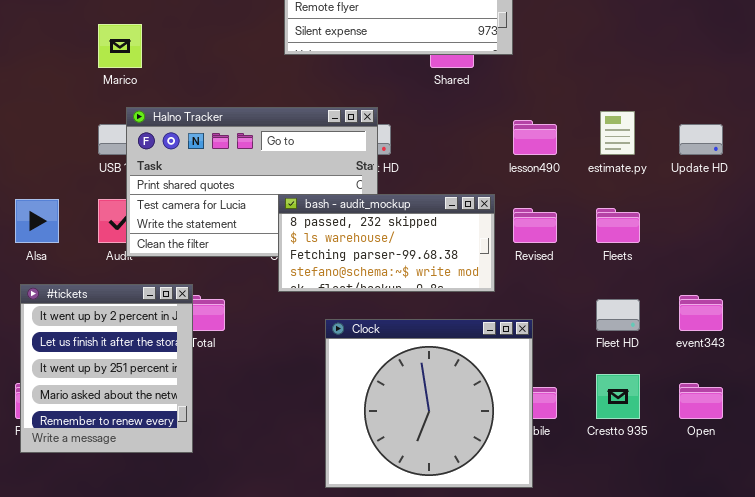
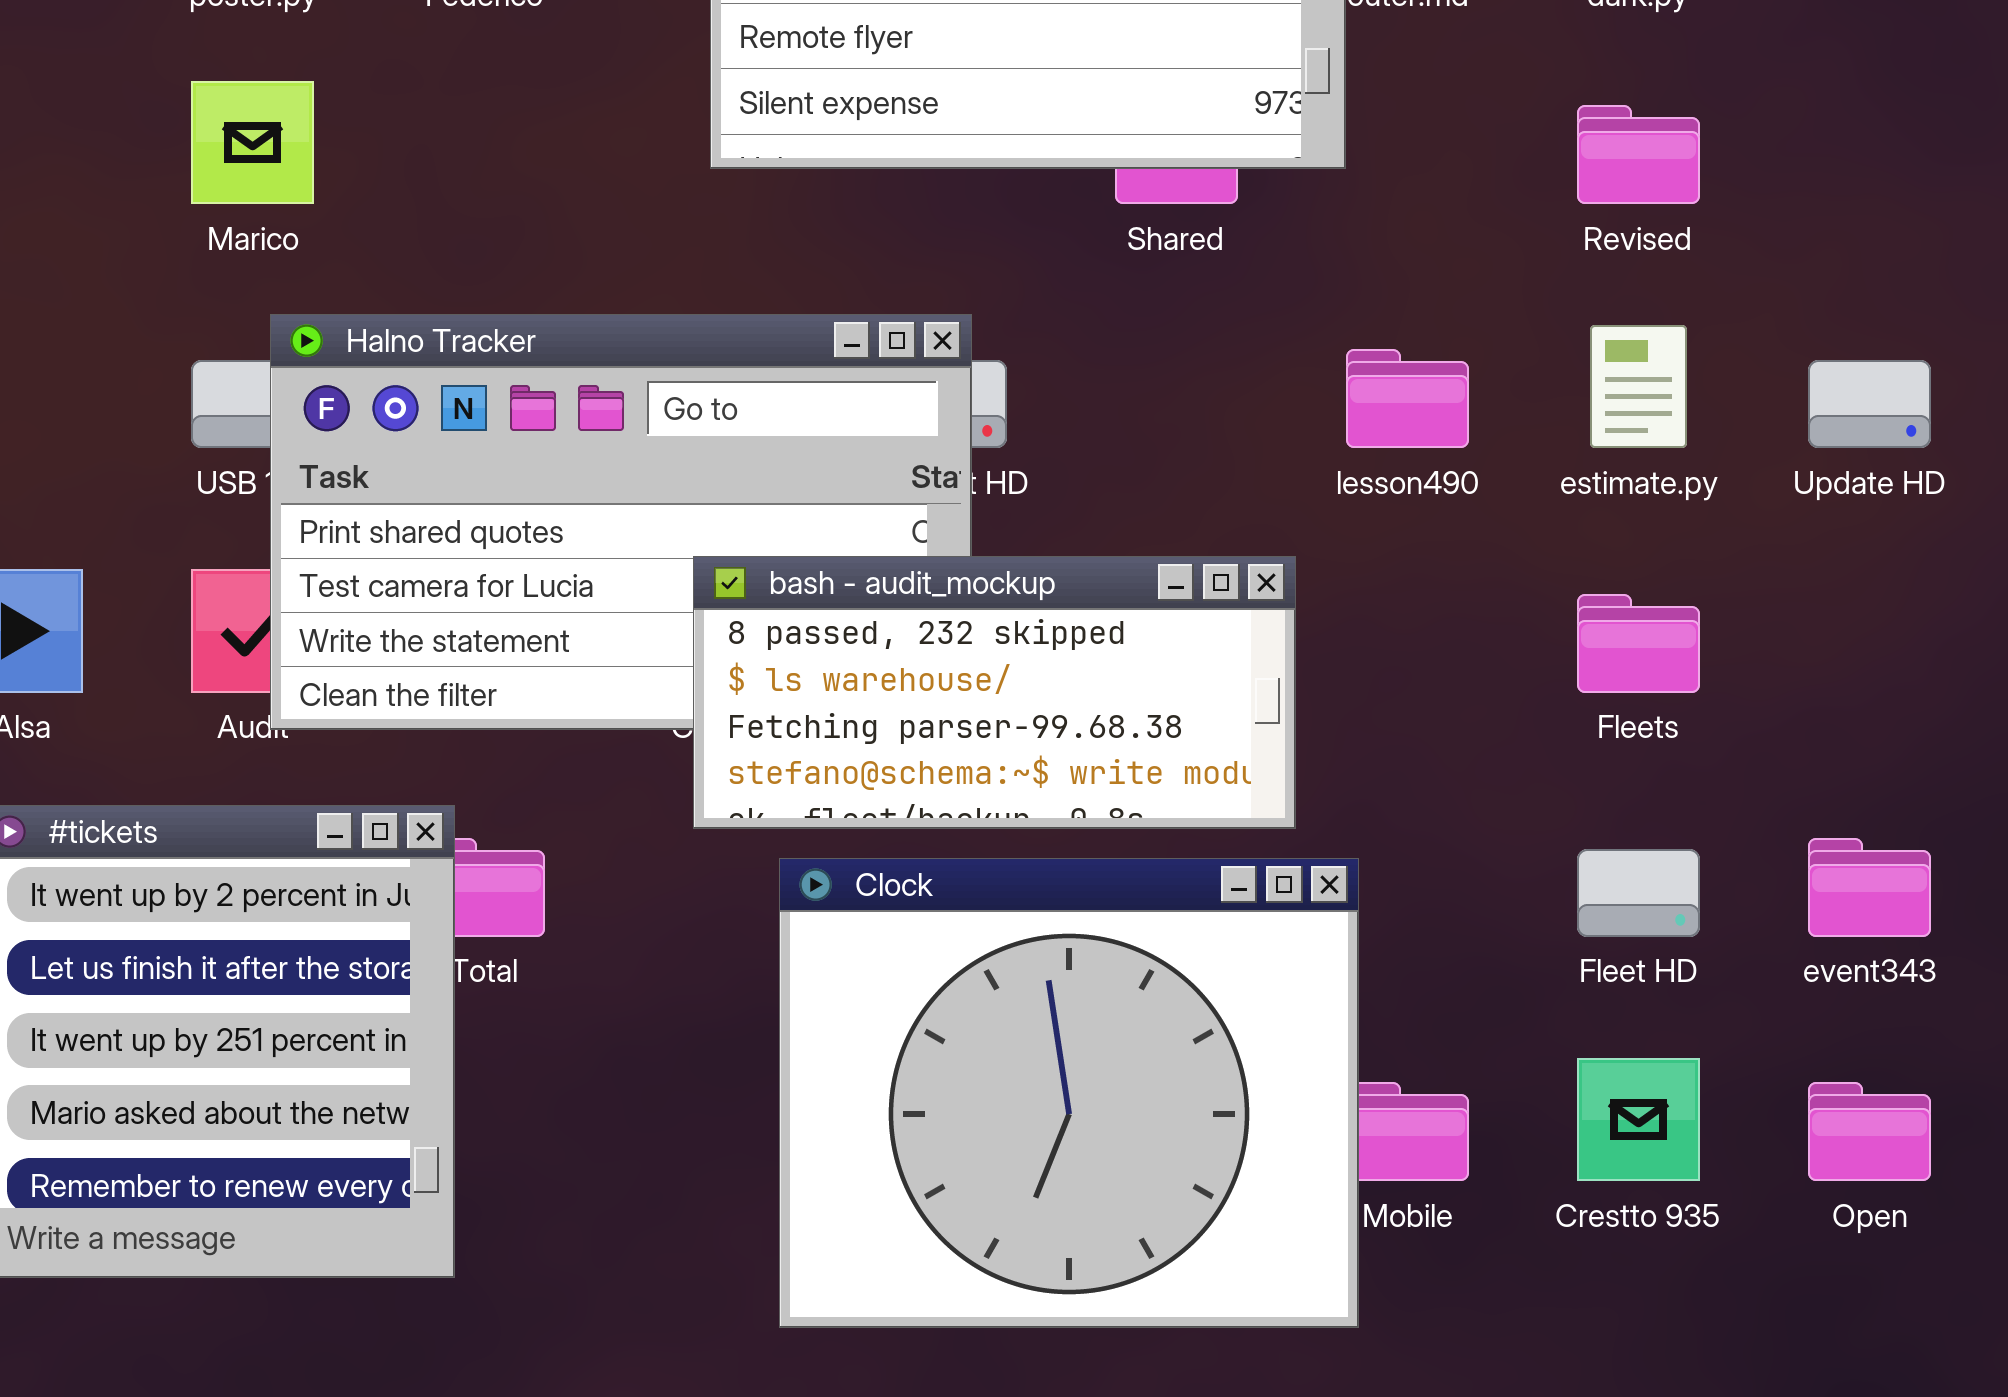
Revised: [513,208,557,243] -> [1577,105,1700,204], moved
Clock: [325,319,533,488] -> [779,858,1359,1328], moved

